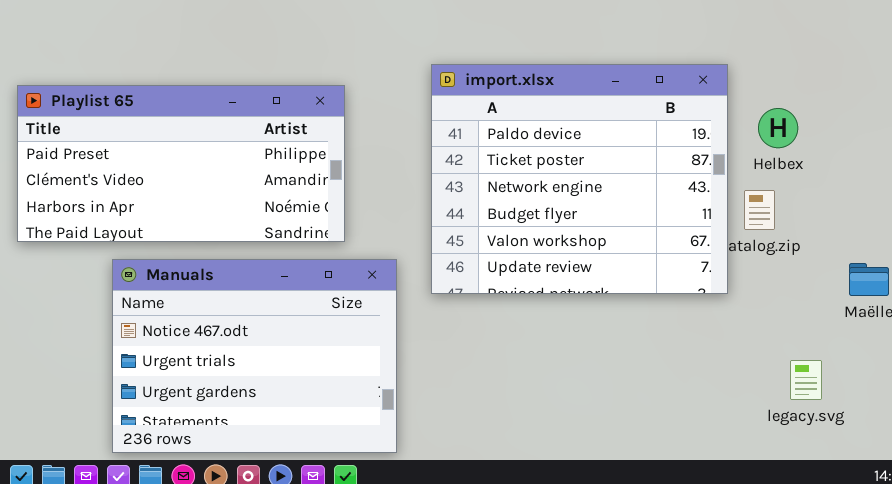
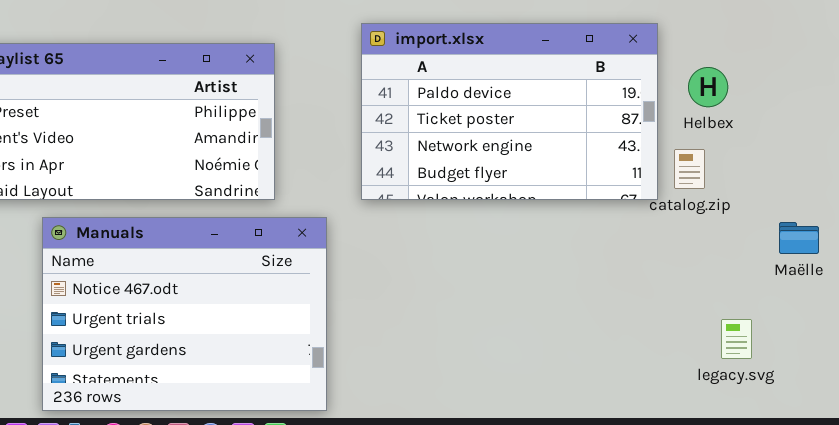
import.xlsx: [431,64,728,294] -> [361,23,658,200], resized

